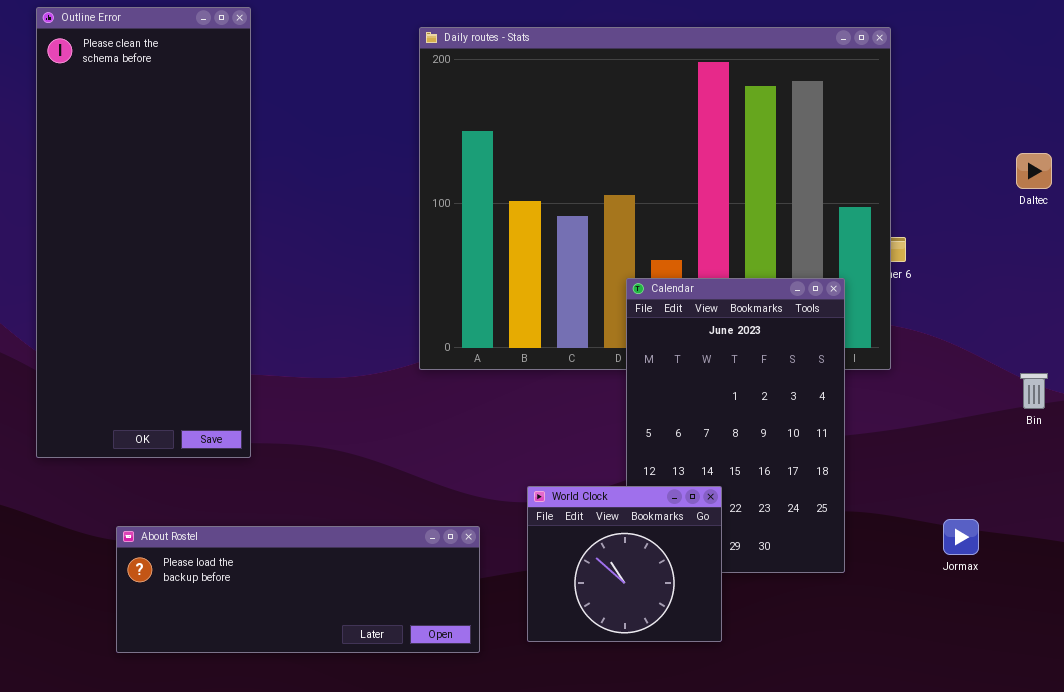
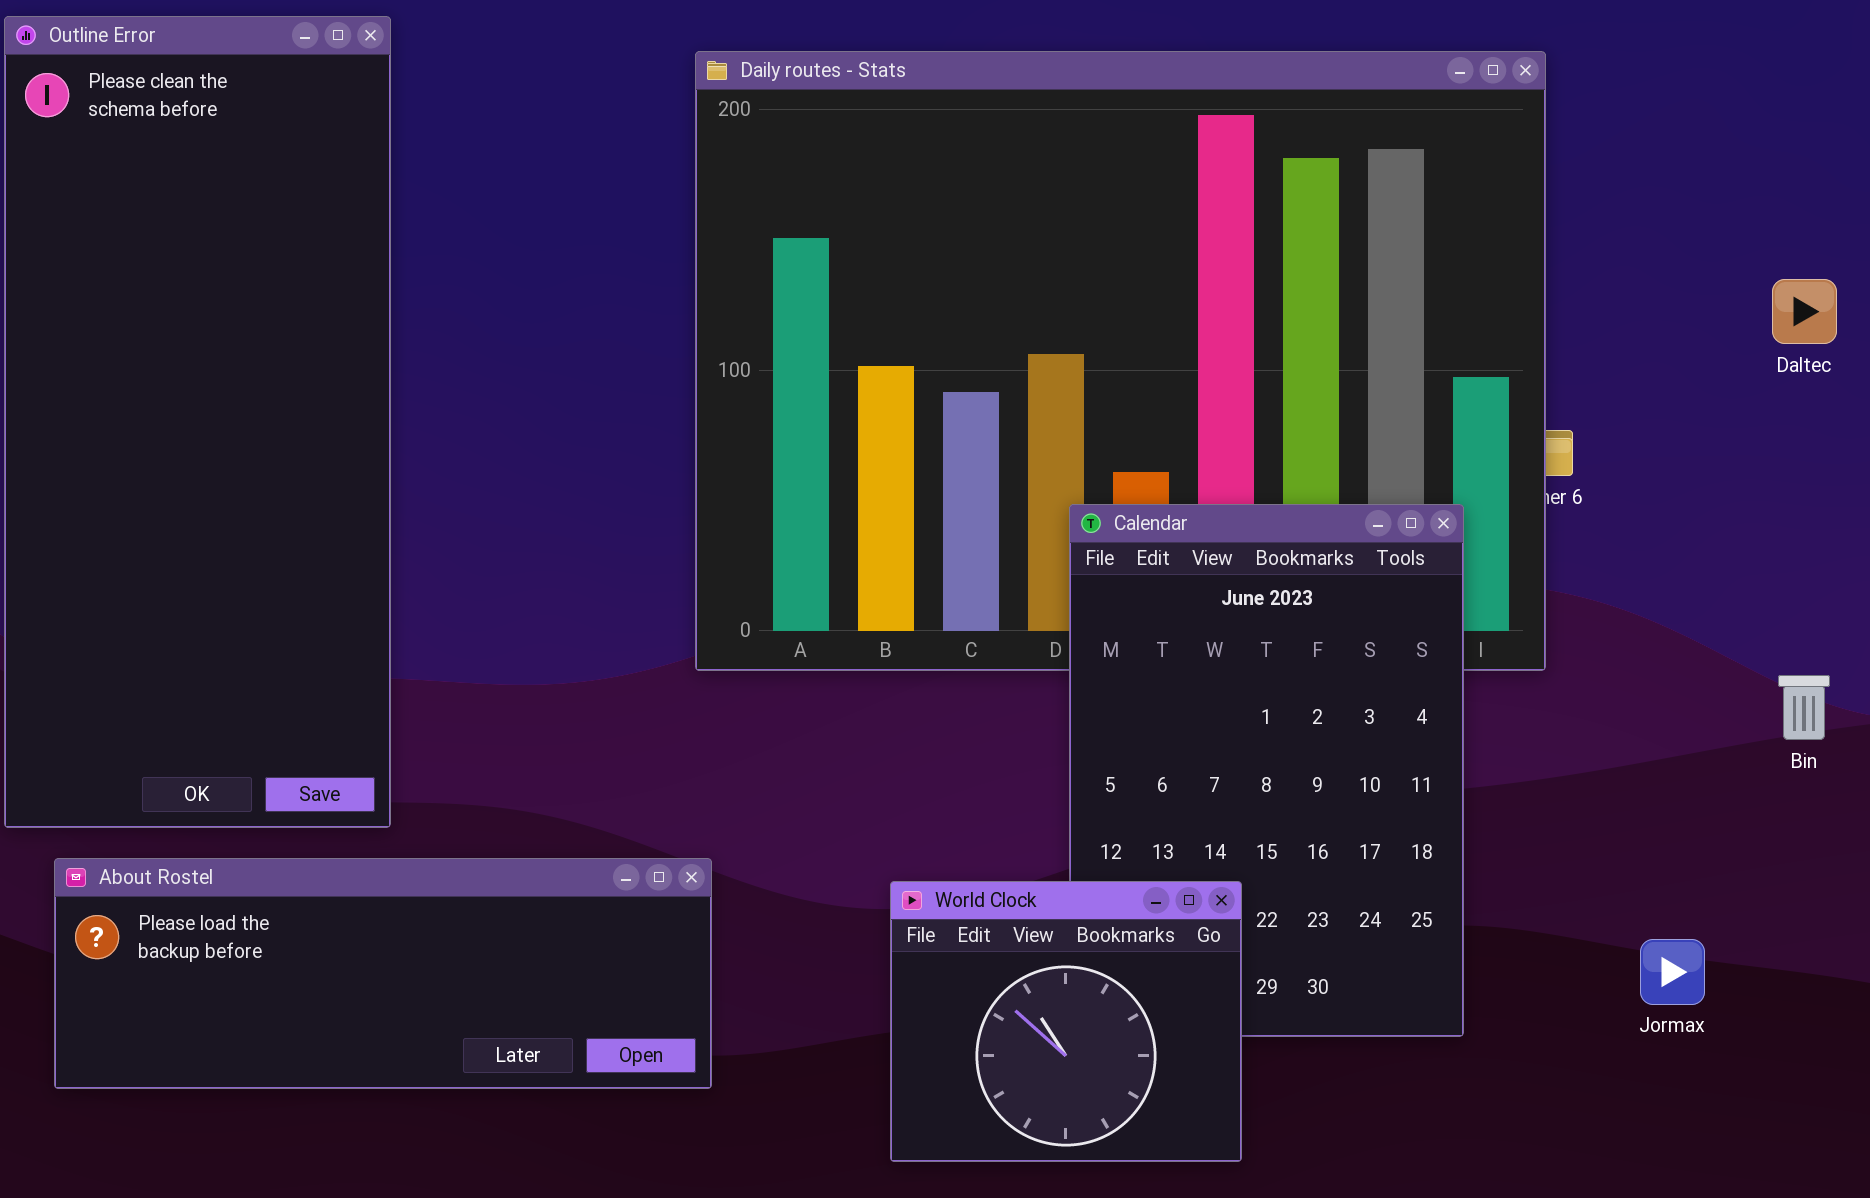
About Rostel: [116,526,480,653] -> [54,858,712,1089], moved

